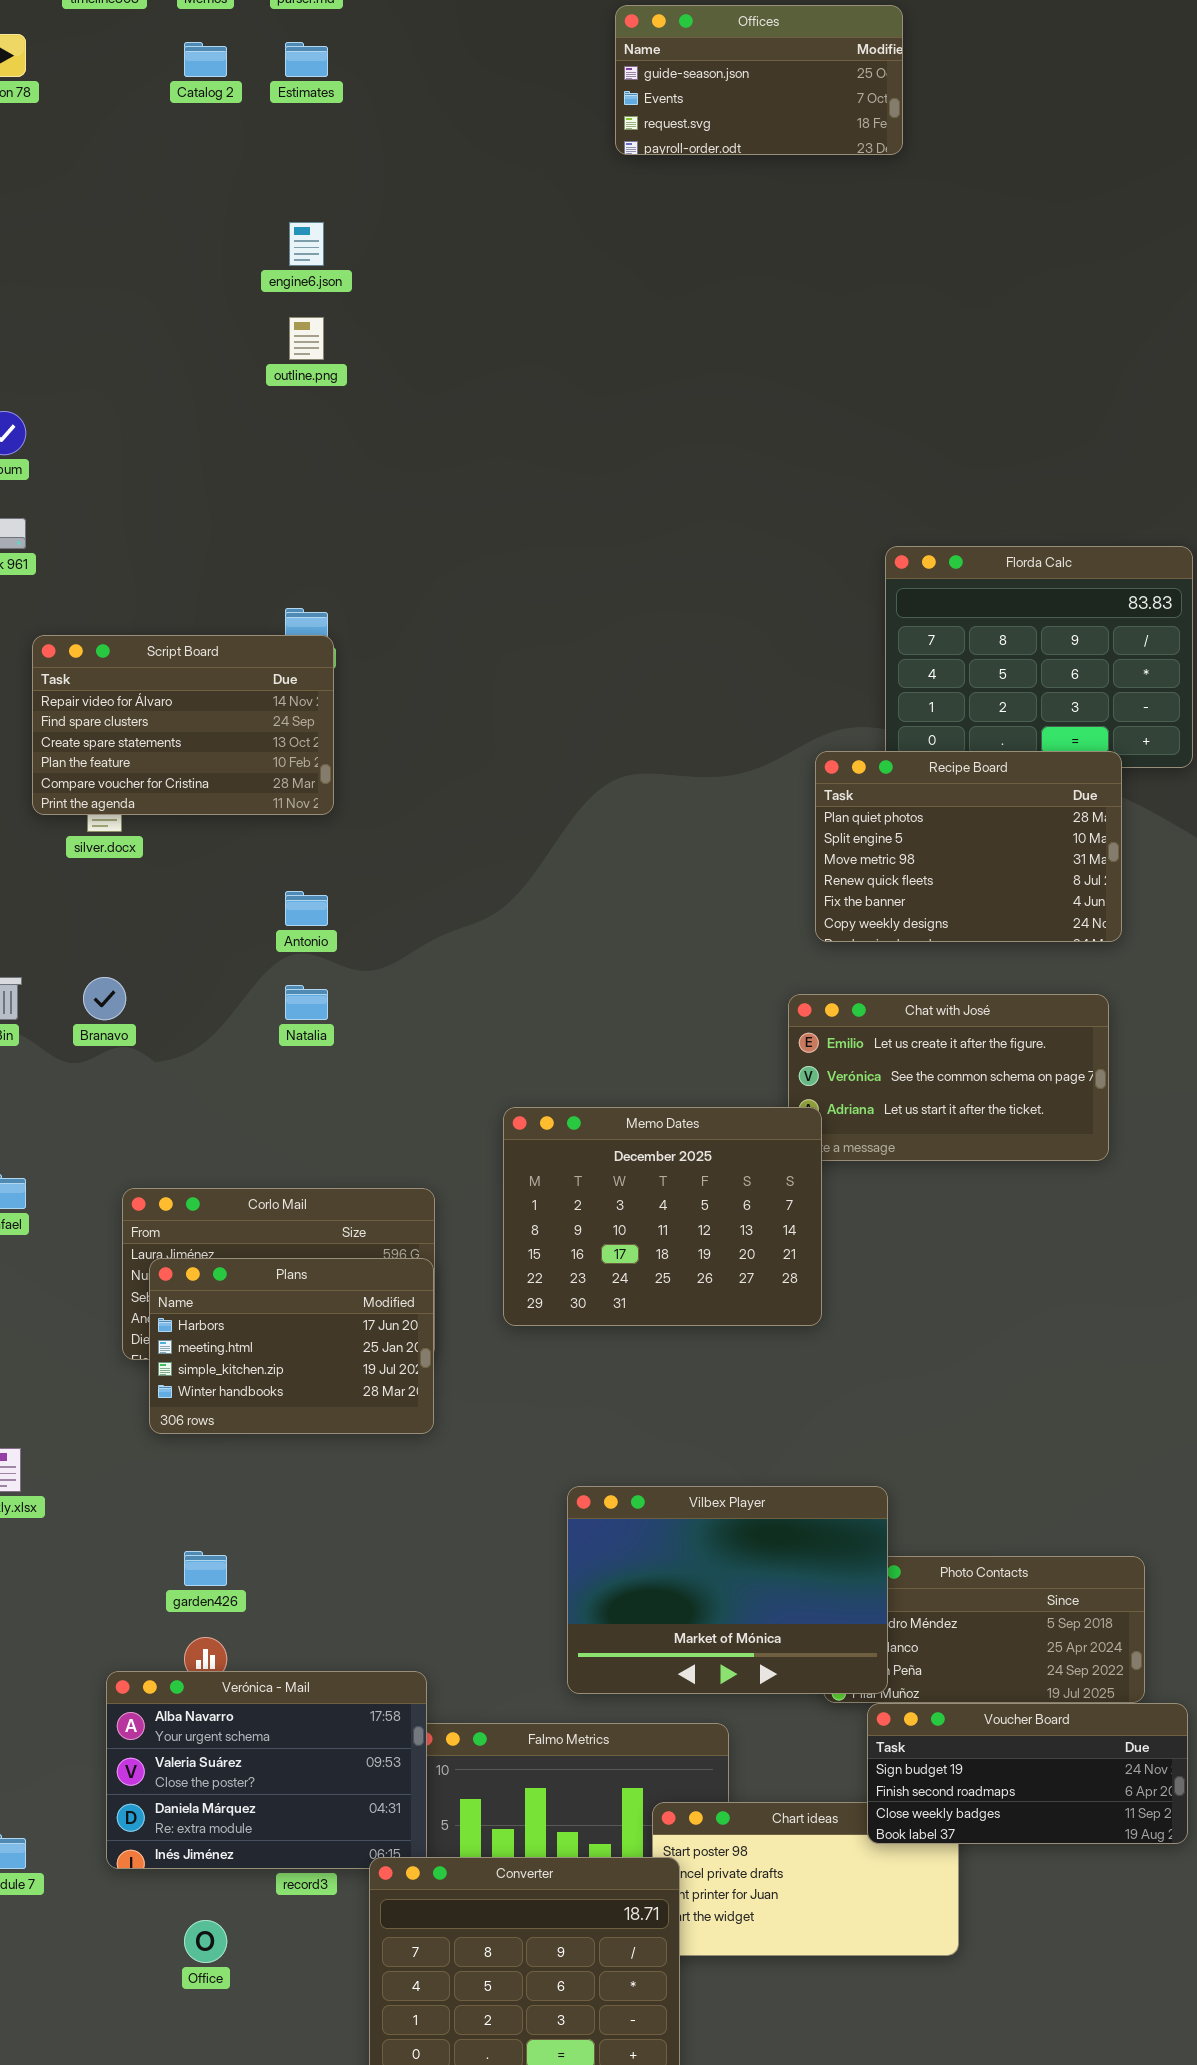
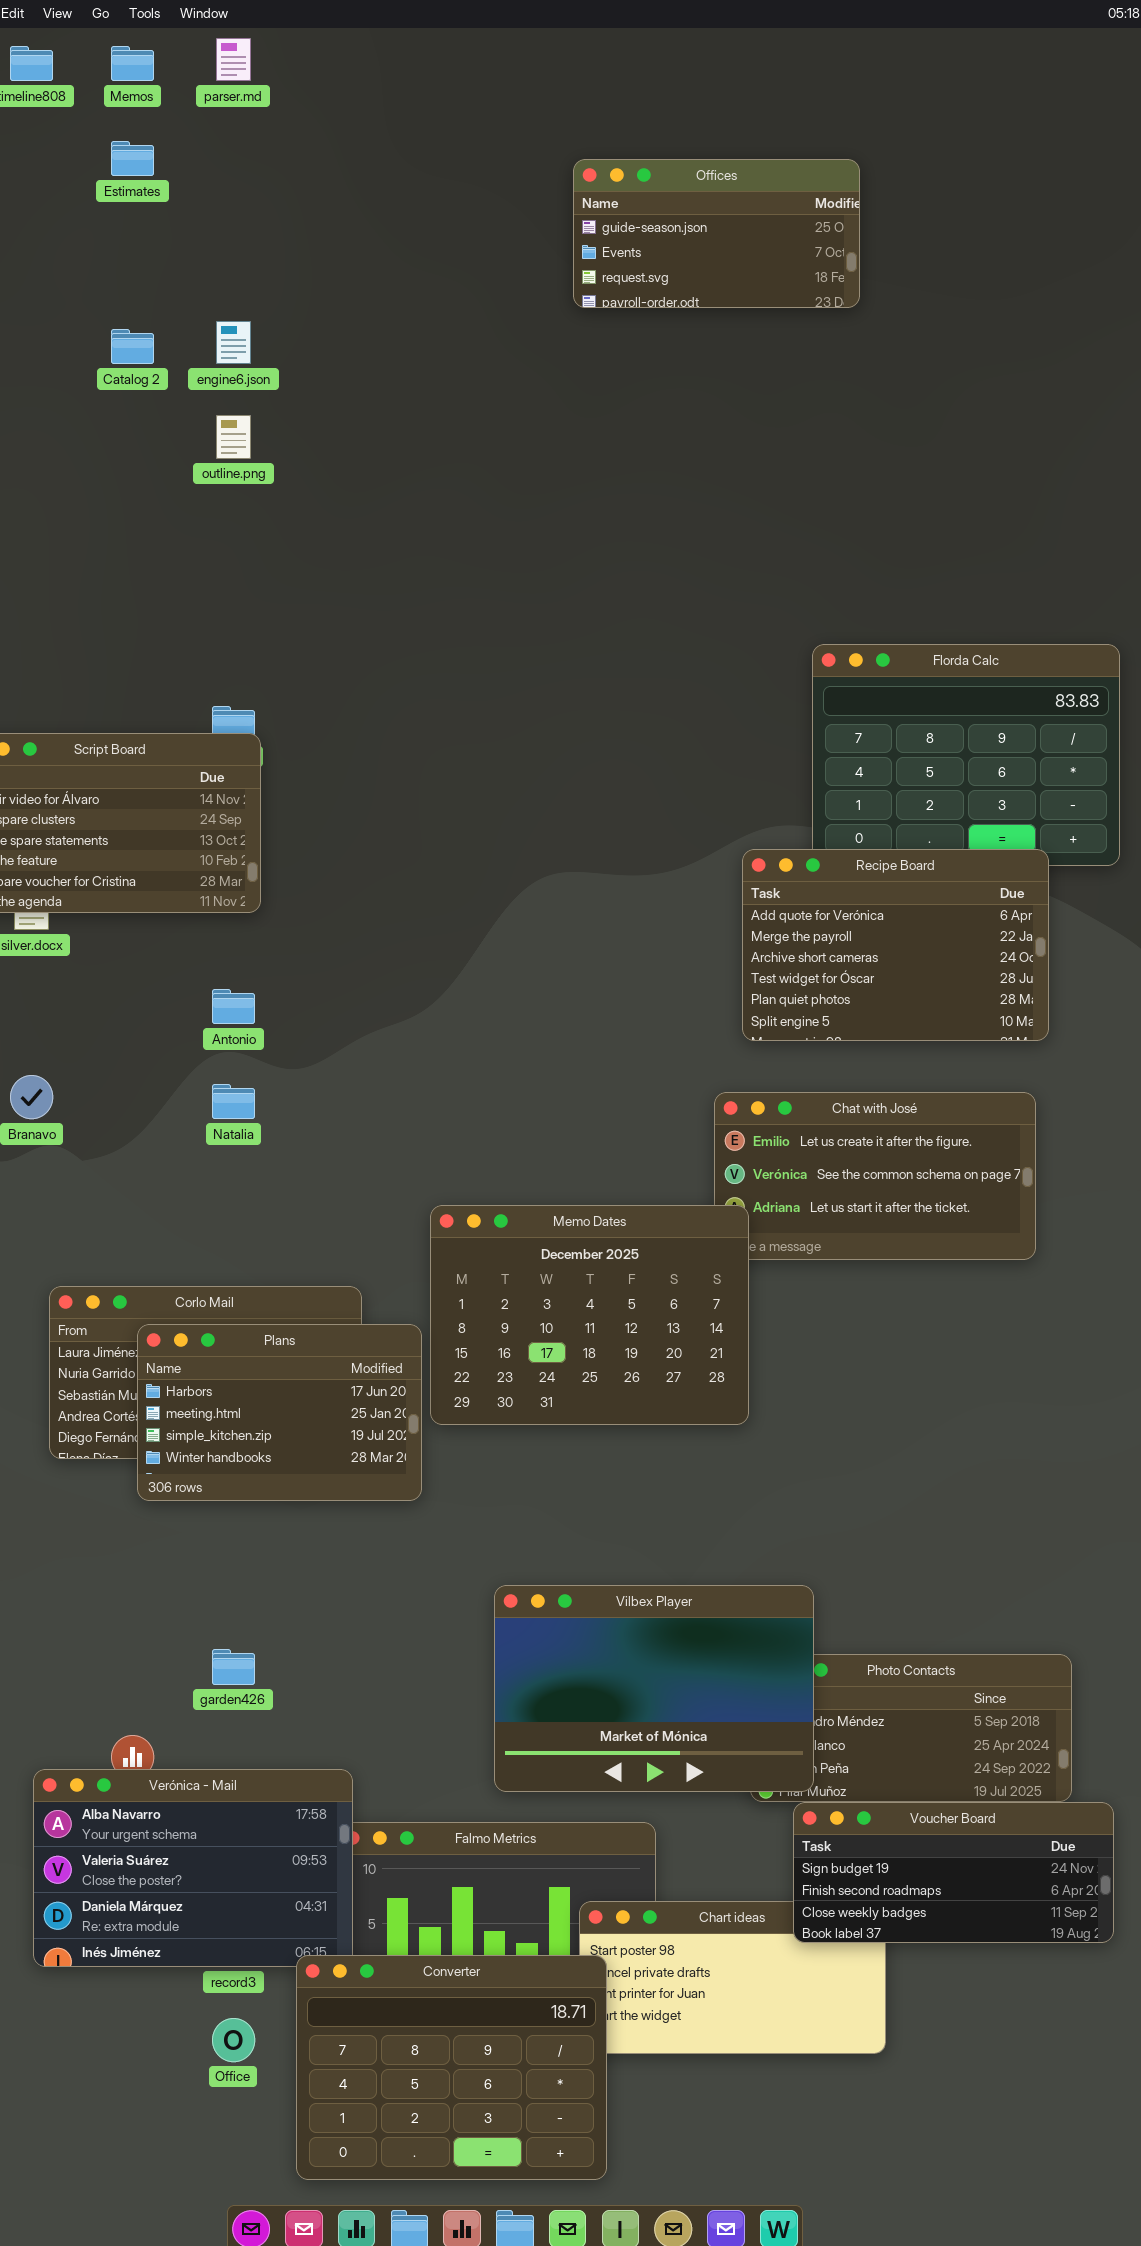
Offices: [615,5,903,155] -> [573,159,860,308], moved
Catalog 2: [184,42,227,77] -> [111,329,154,364], moved
Estimates: [285,42,328,77] -> [111,141,154,176], moved
Recipe Board: [815,751,1122,942] -> [742,849,1049,1041], scrolled up 4 rows
Plans: [149,1258,434,1434] -> [137,1324,422,1501], moved
garden426: [184,1551,227,1586] -> [212,1649,255,1685], moved
Office: [184,1920,227,1963] -> [212,2018,255,2062], moved

